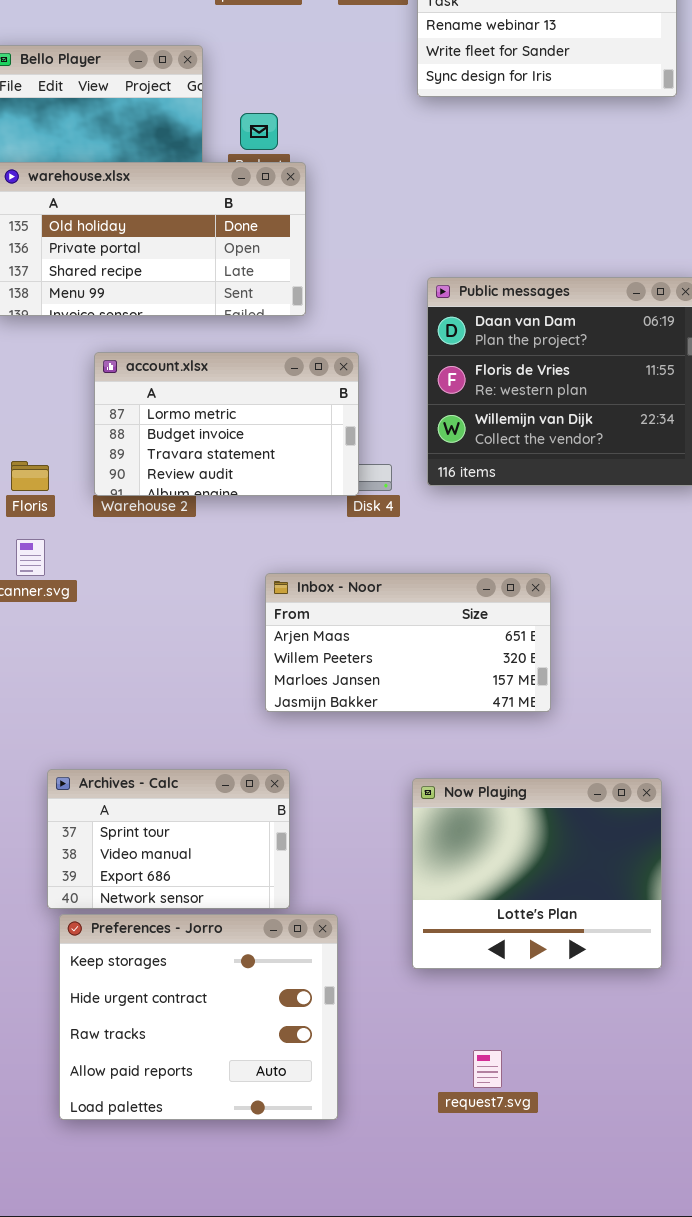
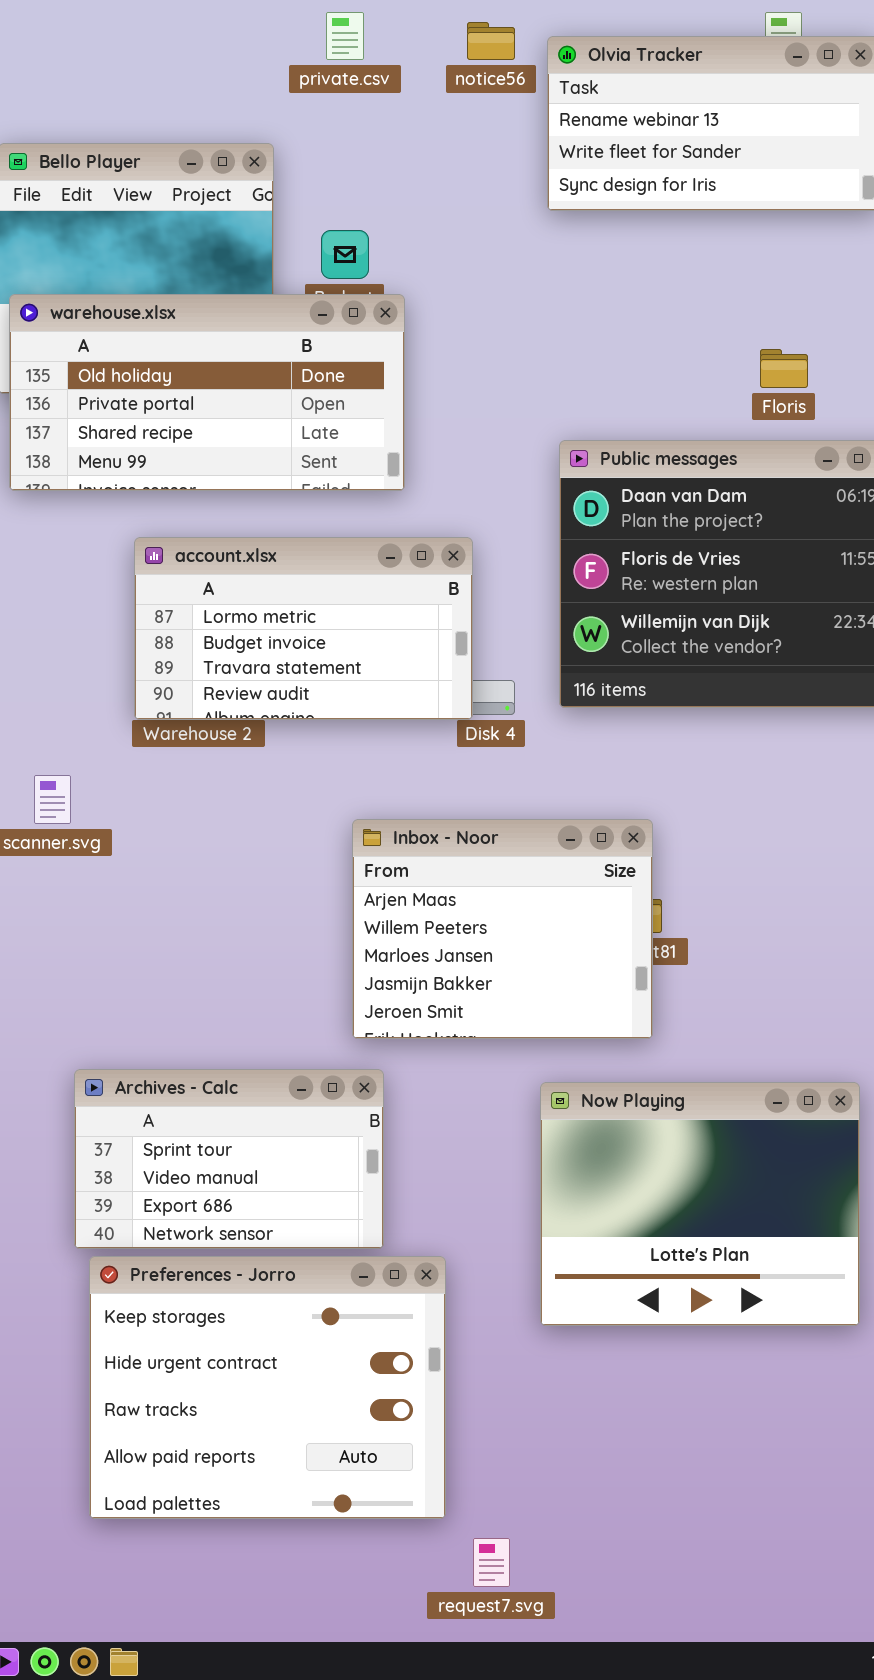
Floris: [11,461,49,491] -> [760,349,808,388], moved
Inbox - Noor: [265,573,551,712] -> [352,819,653,1039], resized
request7.svg: [473,1050,502,1088] -> [473,1538,510,1587], moved

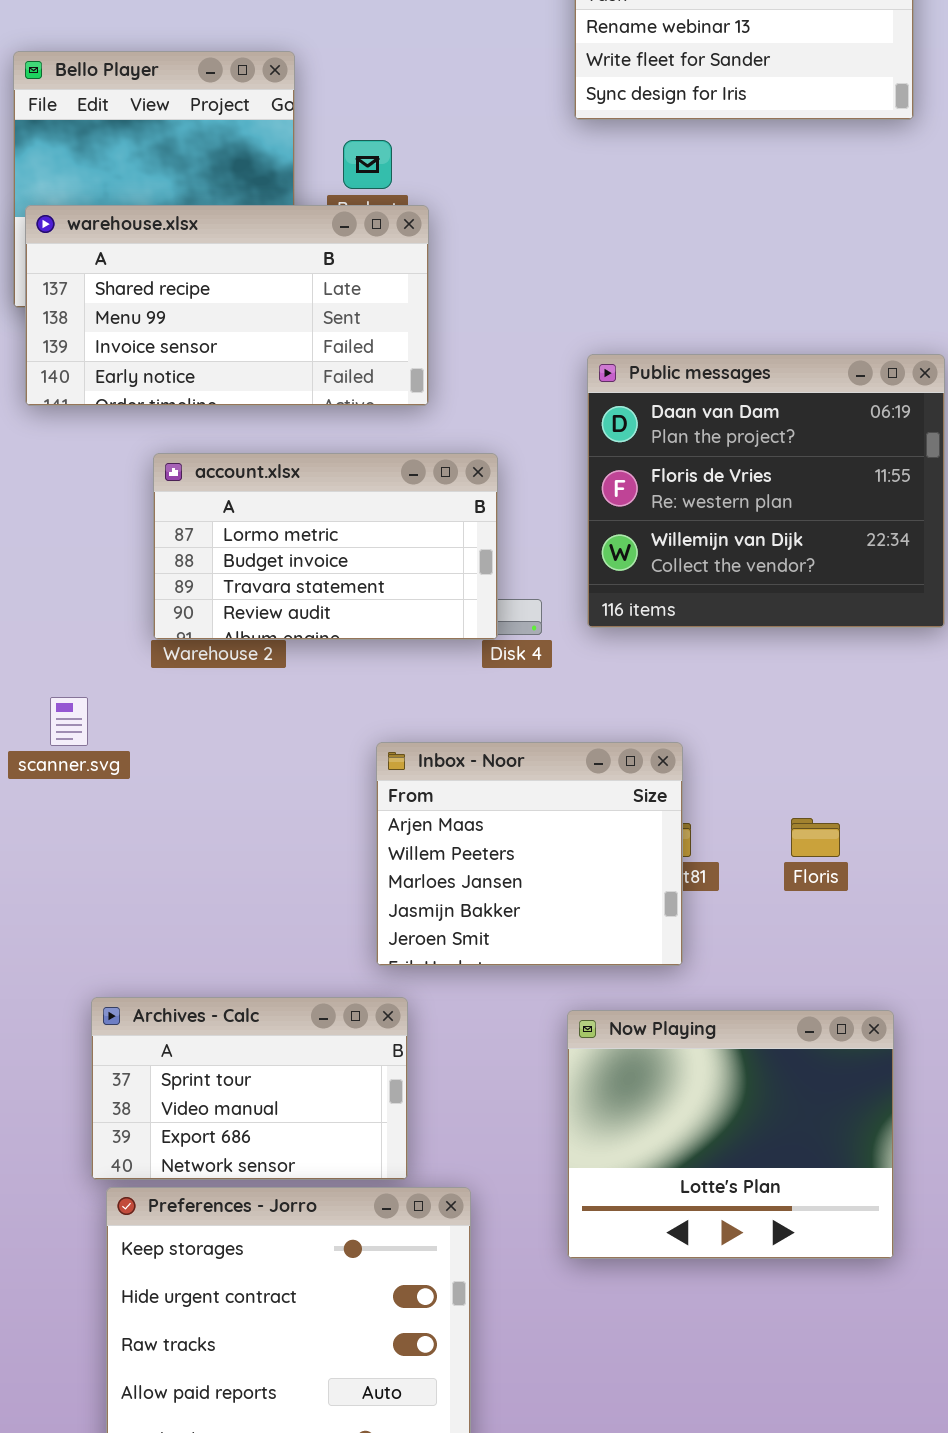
warehouse.xlsx: [9,294,405,491] -> [25,205,429,406], scrolled down 2 rows
Floris: [760,349,808,388] -> [791,818,840,857], moved

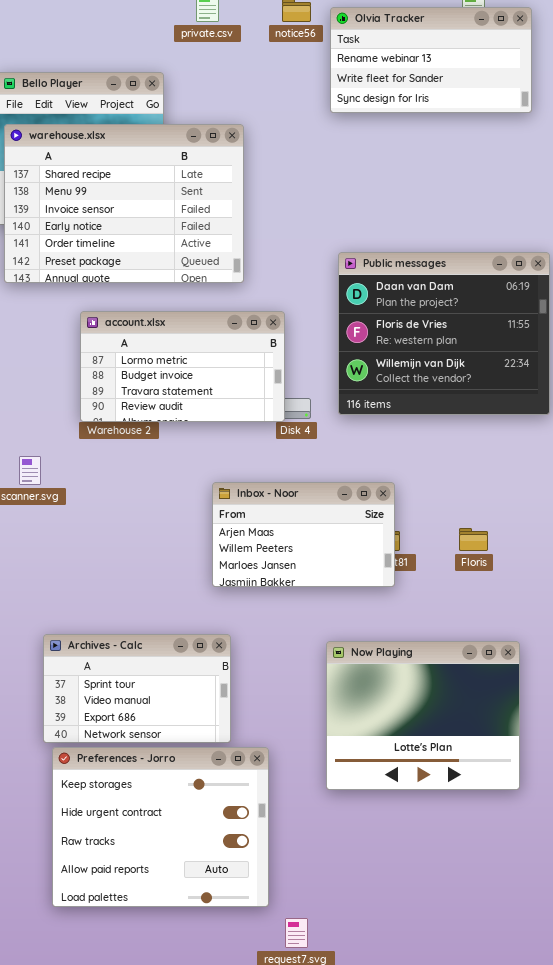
warehouse.xlsx: [25,205,429,406] -> [4,124,244,283], resized
Inbox - Noor: [376,742,683,966] -> [212,482,395,587], resized

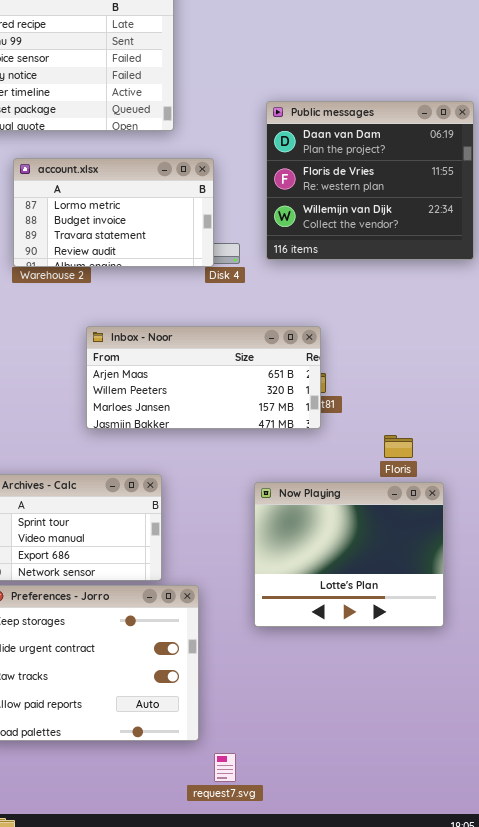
Inbox - Noor: [212,482,395,587] -> [86,326,321,429], resized
Floris: [459,528,488,551] -> [384,435,413,458], moved

